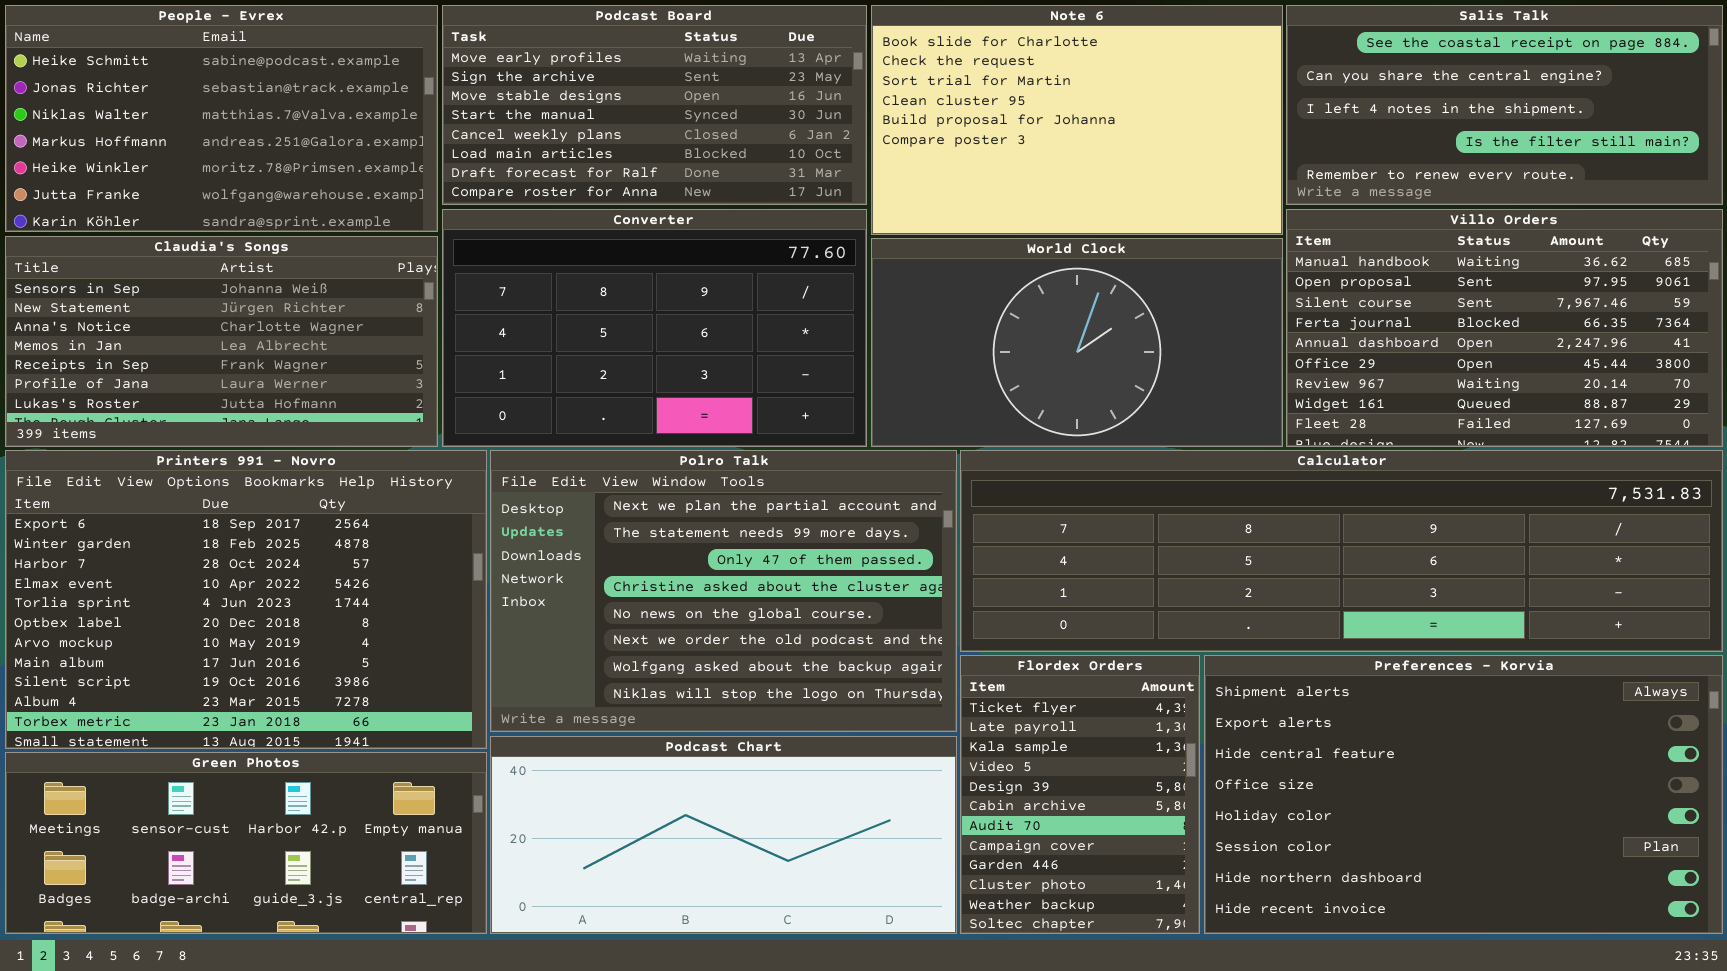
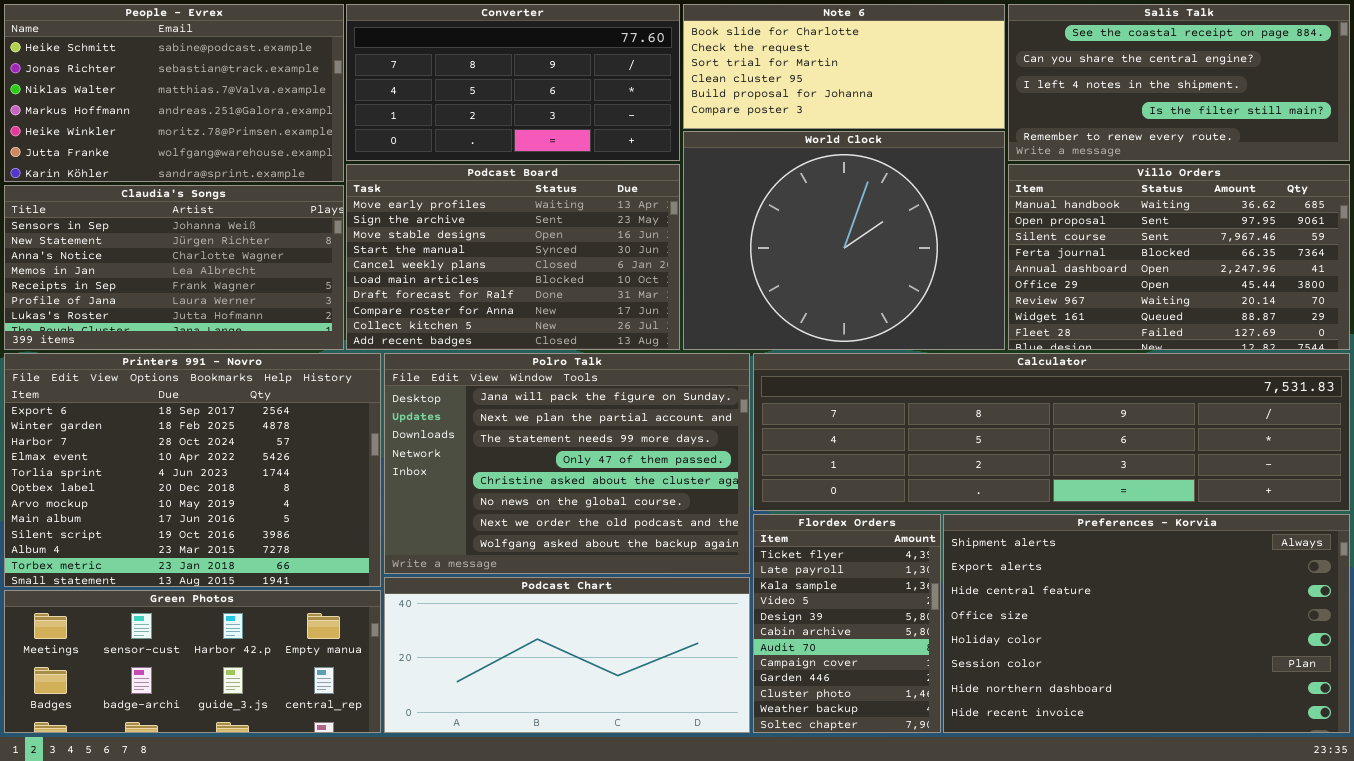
Podcast Board: [442,5,867,205] -> [346,164,680,350], moved, resized
Note 6: [871,5,1283,235] -> [683,4,1005,129], resized
Converter: [442,209,867,447] -> [346,4,680,161], moved, resized
World Clock: [871,238,1283,447] -> [683,131,1005,350], resized
Polro Talk: [490,450,957,732] -> [384,353,750,574], scrolled up 1 row

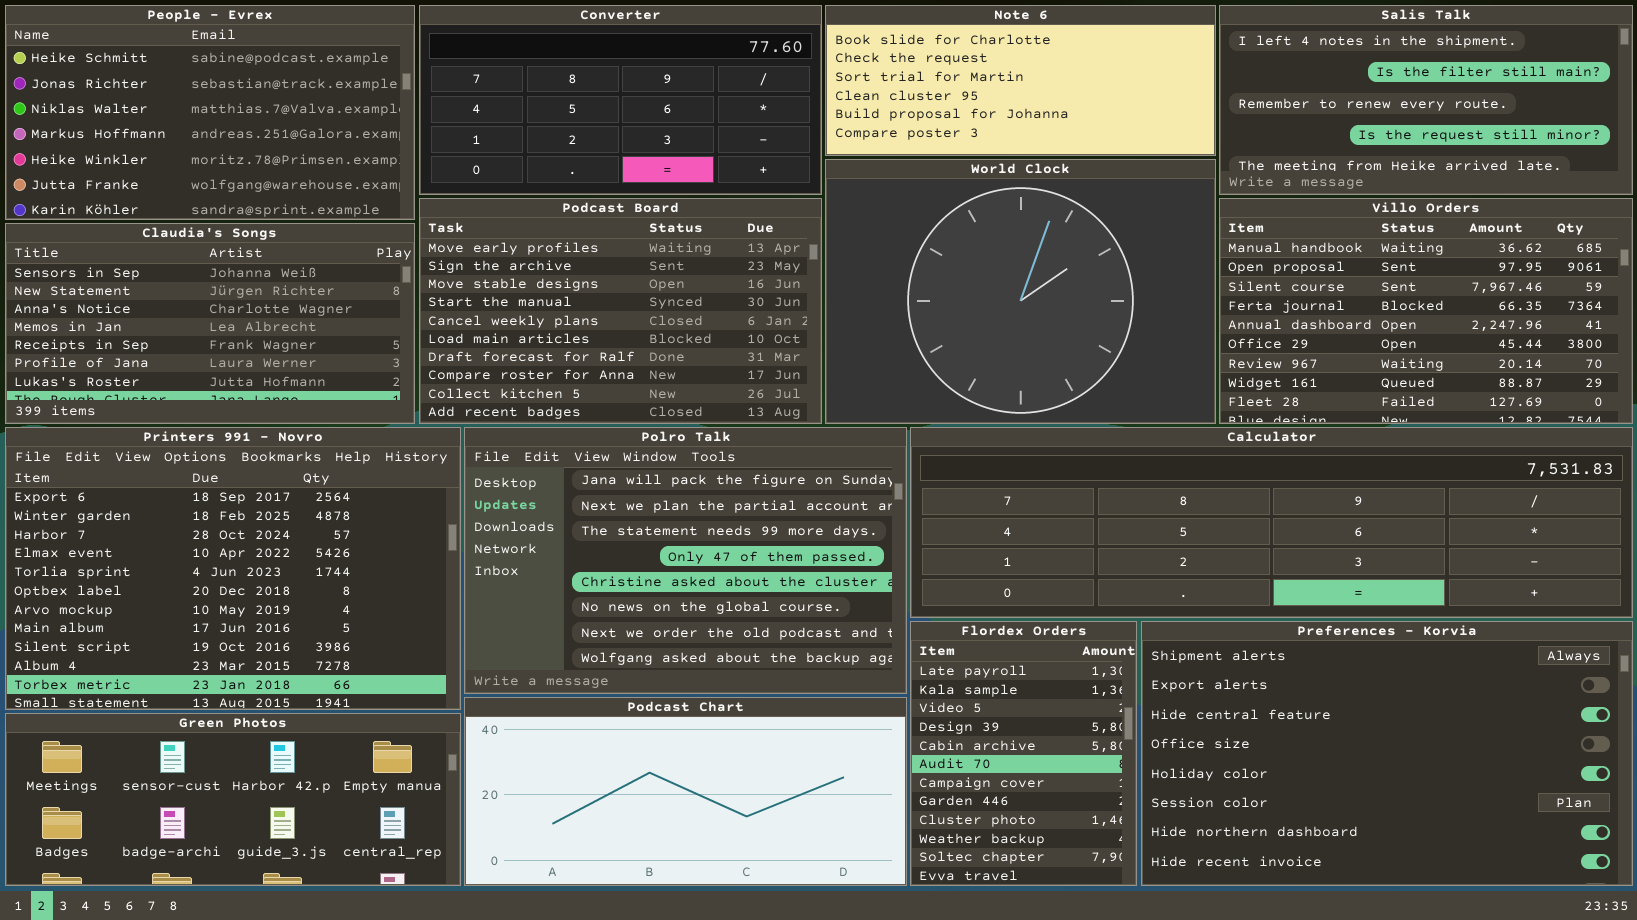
Salis Talk: [1008,4,1350,161] -> [1219,5,1633,195], scrolled down 2 rows
Flordex Orders: [753,514,941,733] -> [910,621,1137,886], scrolled down 1 row

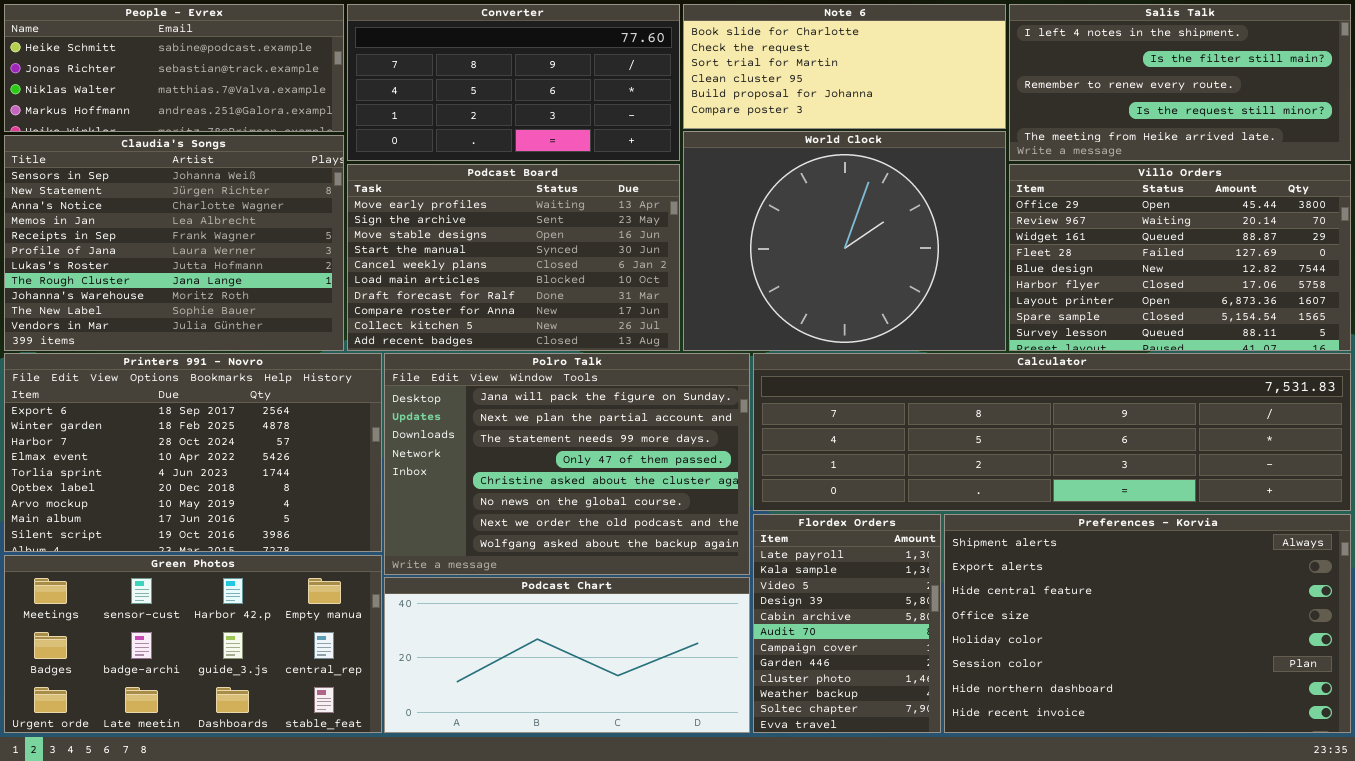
People - Evrex: [5,5,415,220] -> [4,4,344,132], resized
Villo Orders: [1219,198,1633,424] -> [1009,164,1351,351], scrolled down 5 rows
Claudia's Songs: [5,223,415,424] -> [4,135,344,351], resized
Printers 991 - Novro: [5,427,461,710] -> [4,353,382,552], resized
Green Photos: [5,713,461,886] -> [4,555,382,733], resized

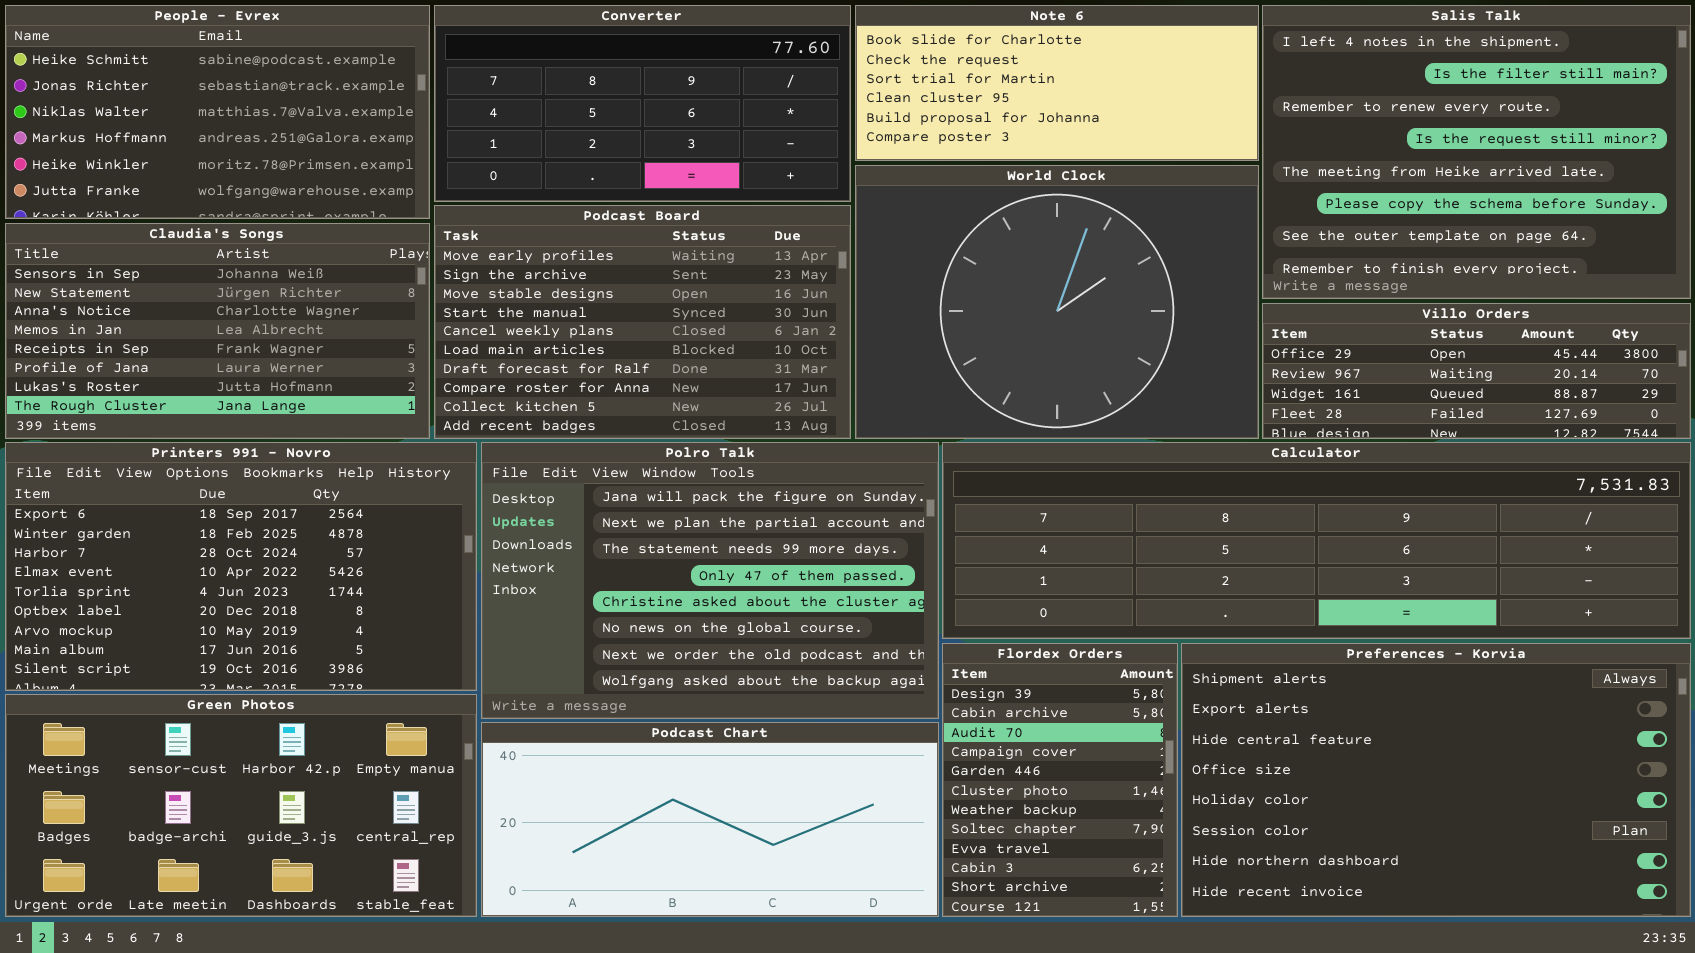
People - Evrex: [4,4,344,132] -> [5,5,430,219], resized
Salis Talk: [1009,4,1351,161] -> [1262,5,1691,299], resized
Claudia's Songs: [4,135,344,351] -> [5,223,430,439], resized
Villo Orders: [1009,164,1351,351] -> [1262,303,1691,439], resized
Flordex Orders: [753,514,941,733] -> [942,643,1178,917], scrolled down 3 rows

